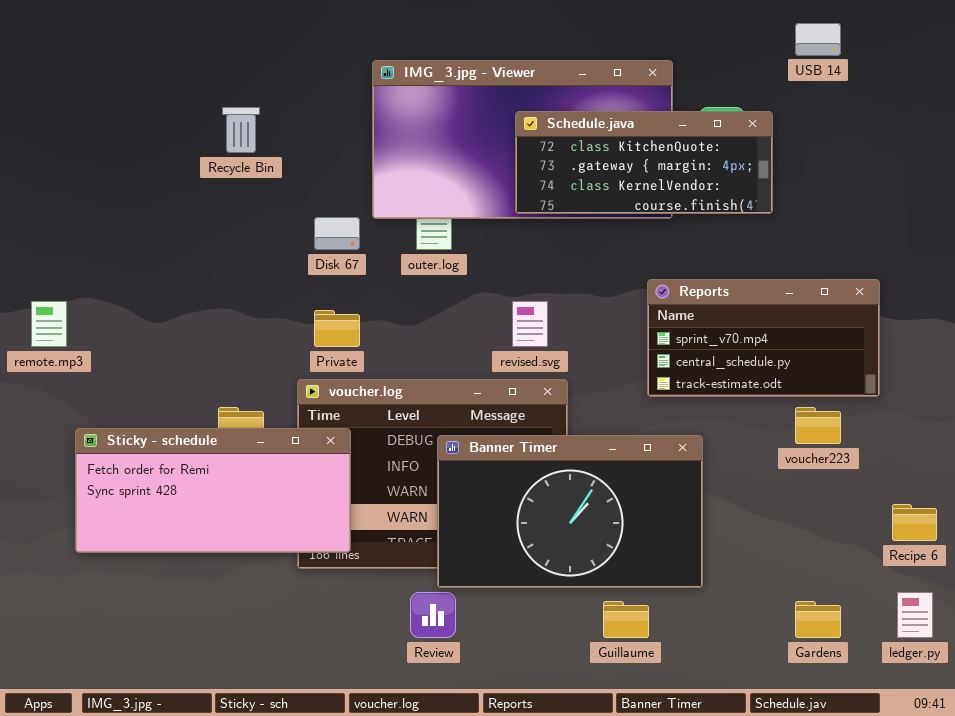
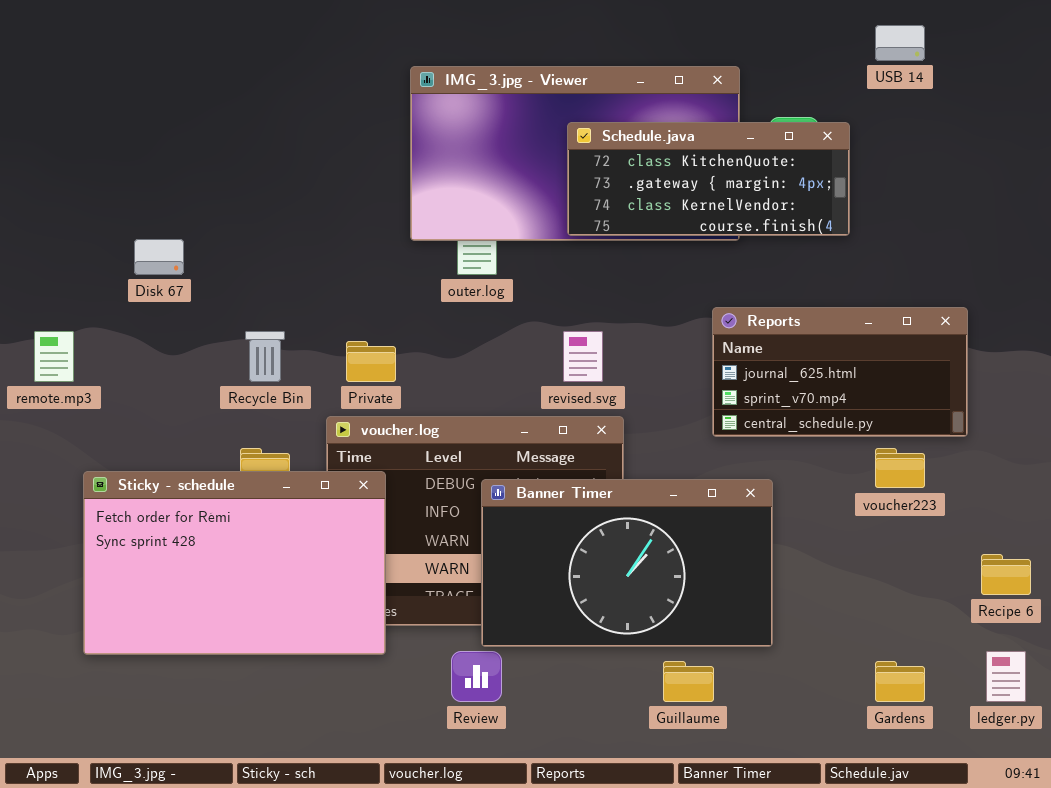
Recycle Bin: [222,107,260,153] -> [245,331,285,382], moved
Disk 67: [314,217,360,250] -> [134,239,184,275], moved
Reports: [647,279,880,397] -> [712,307,968,437], scrolled up 1 row
Sticky - schedule: [75,428,351,553] -> [83,471,386,655], resized

